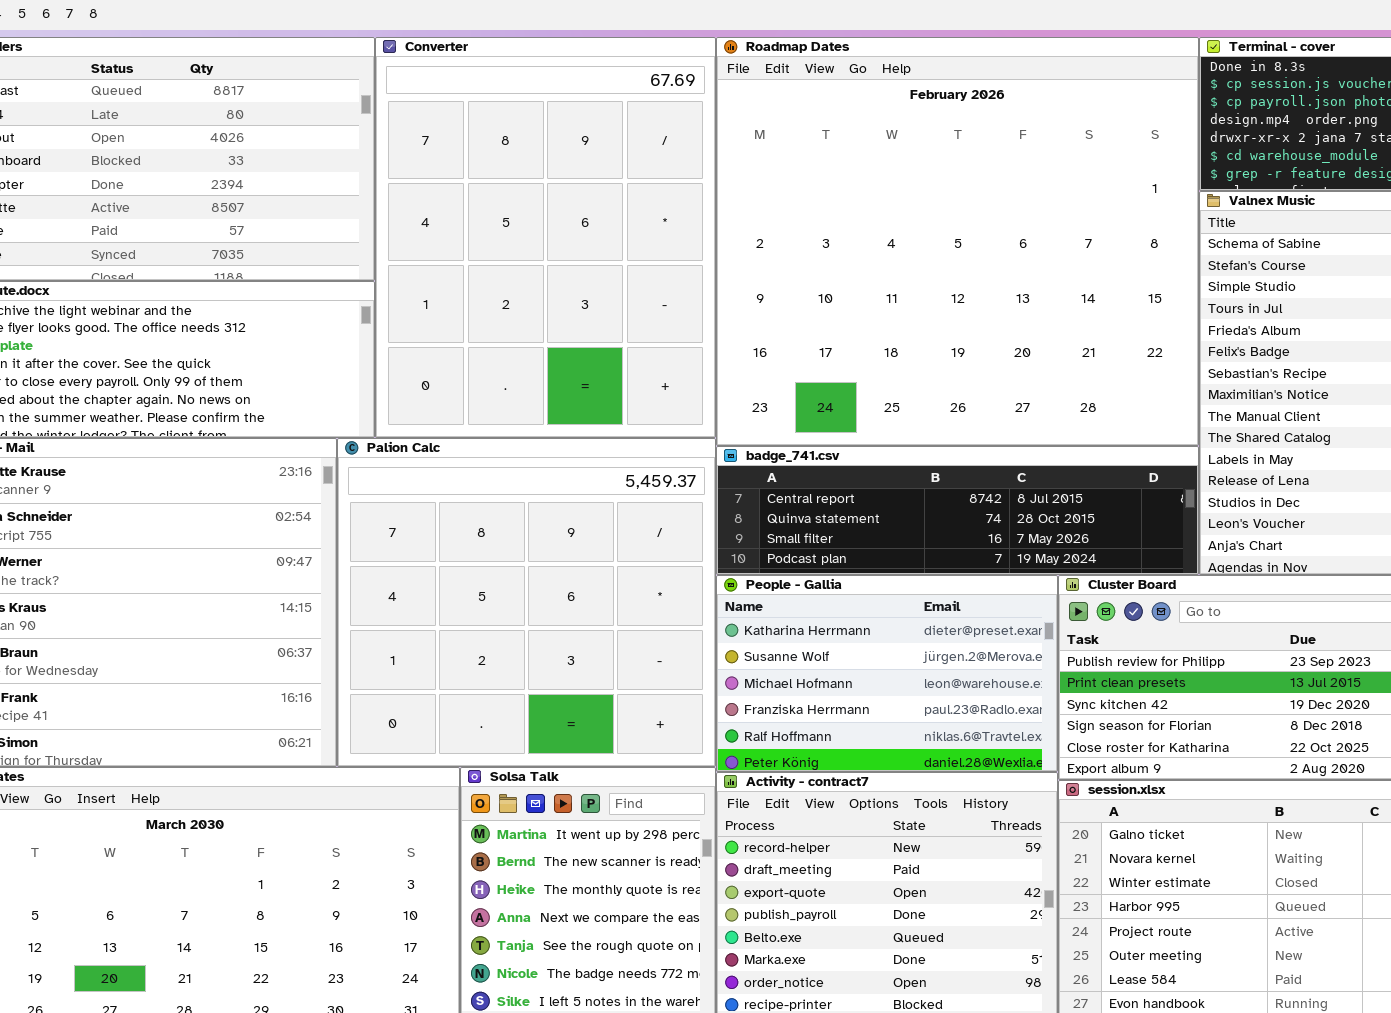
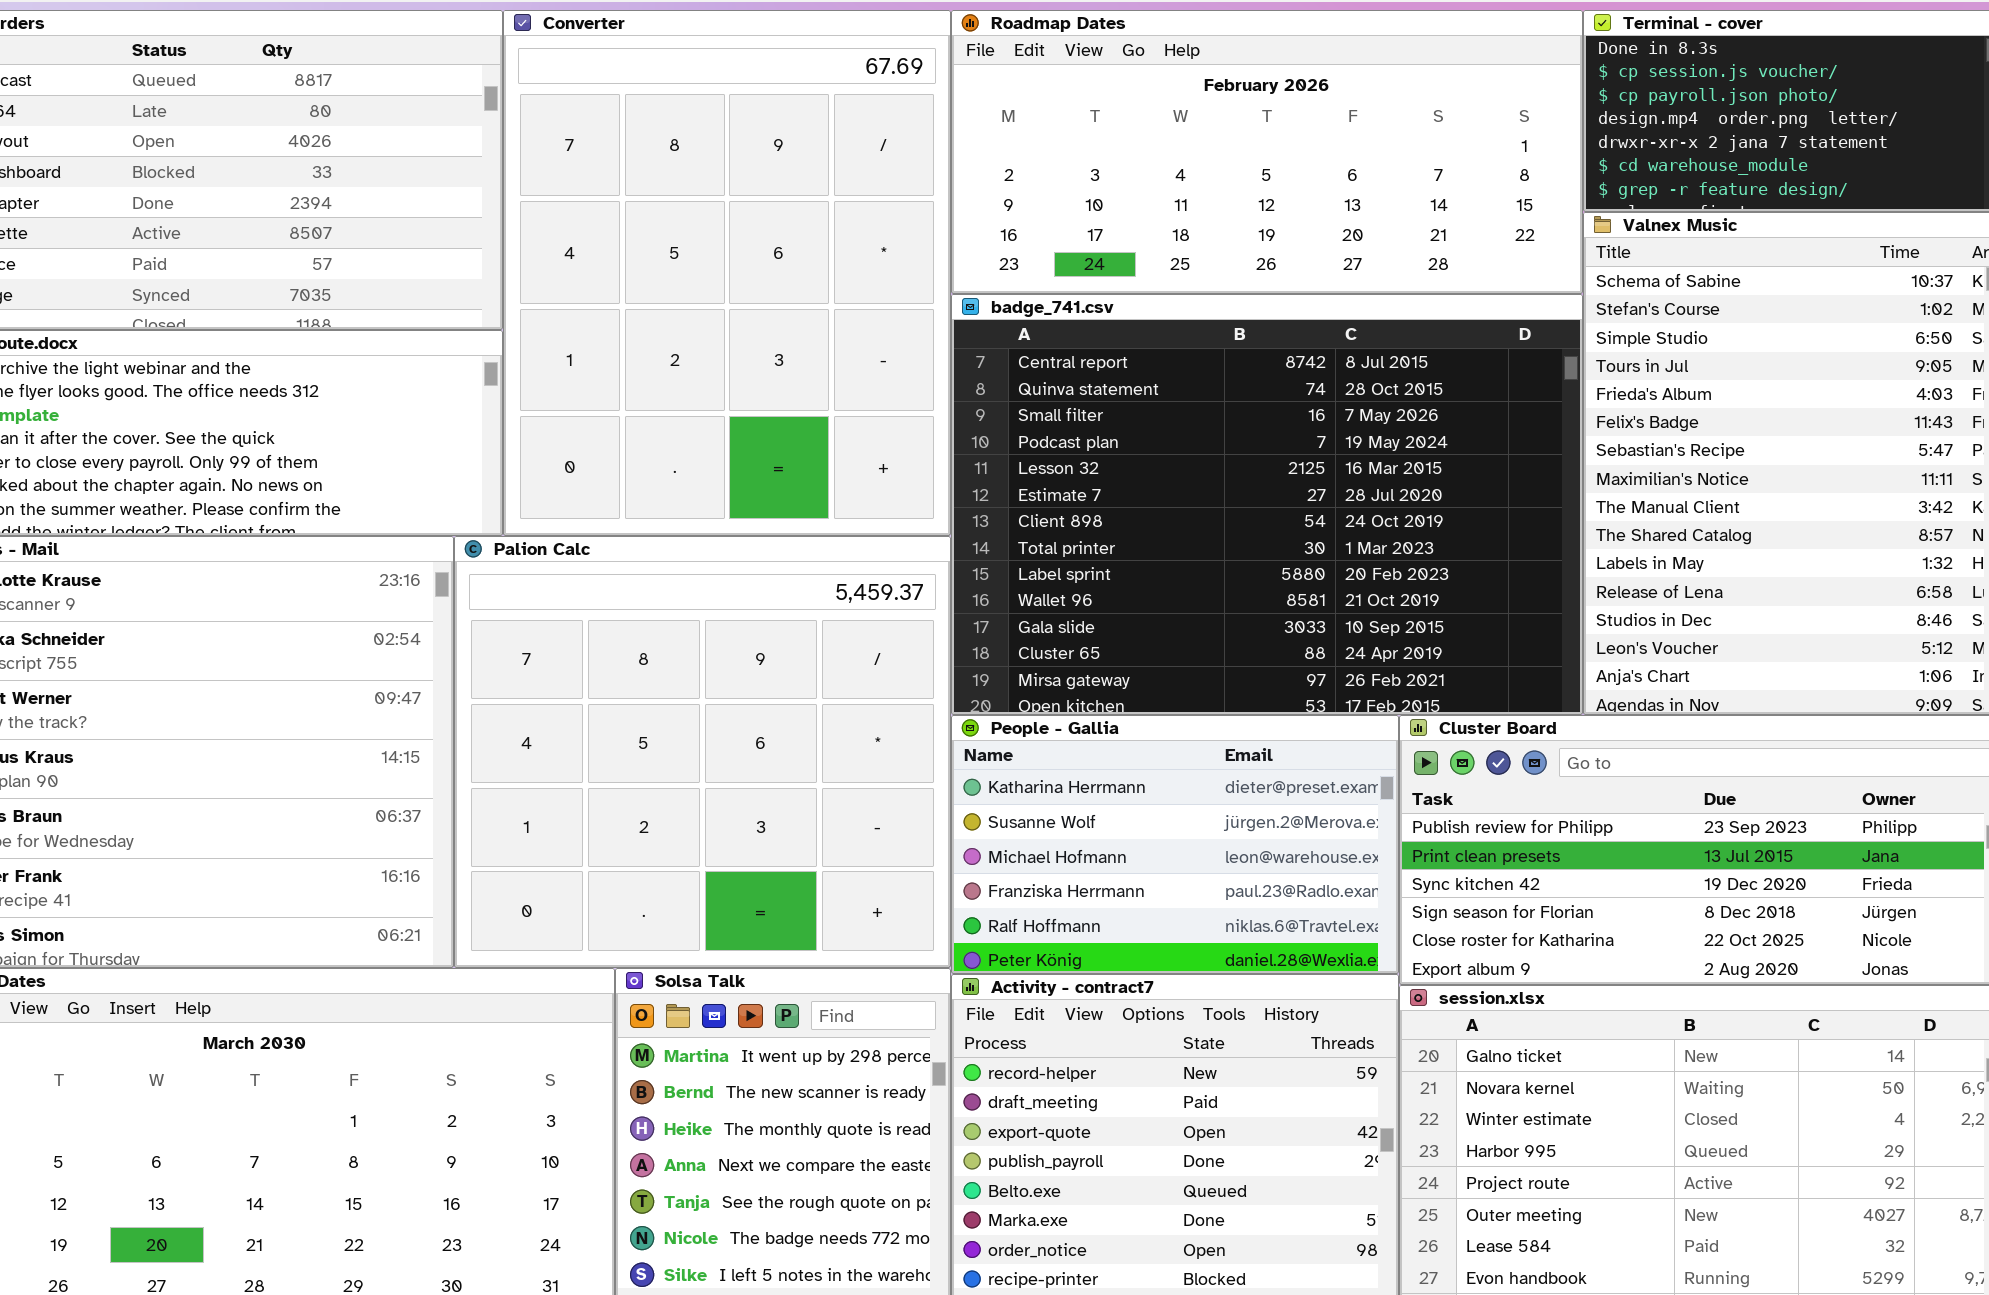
Roadmap Dates: [716,37,1199,446] -> [951,10,1583,294], resized
badge_741.csv: [716,446,1199,575] -> [951,294,1583,715], resized

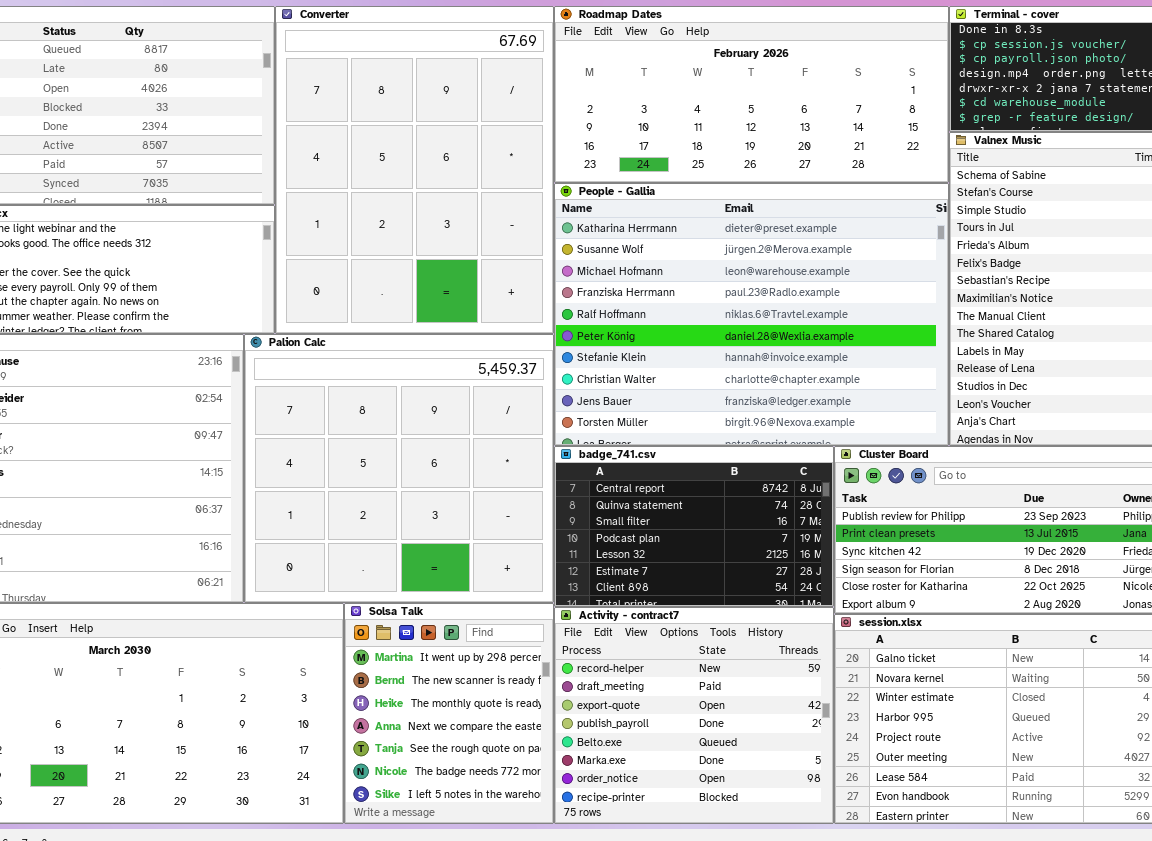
badge_741.csv: [951,294,1583,715] -> [554,446,834,607], moved, resized
People - Gallia: [951,715,1399,974] -> [554,183,949,446], moved, resized

